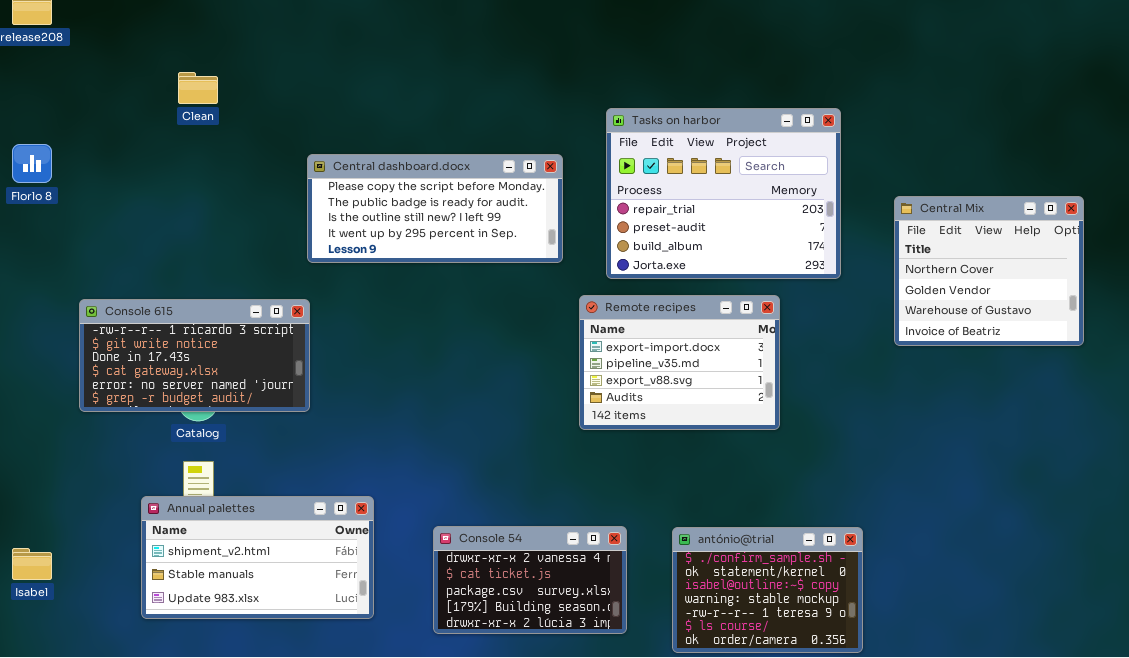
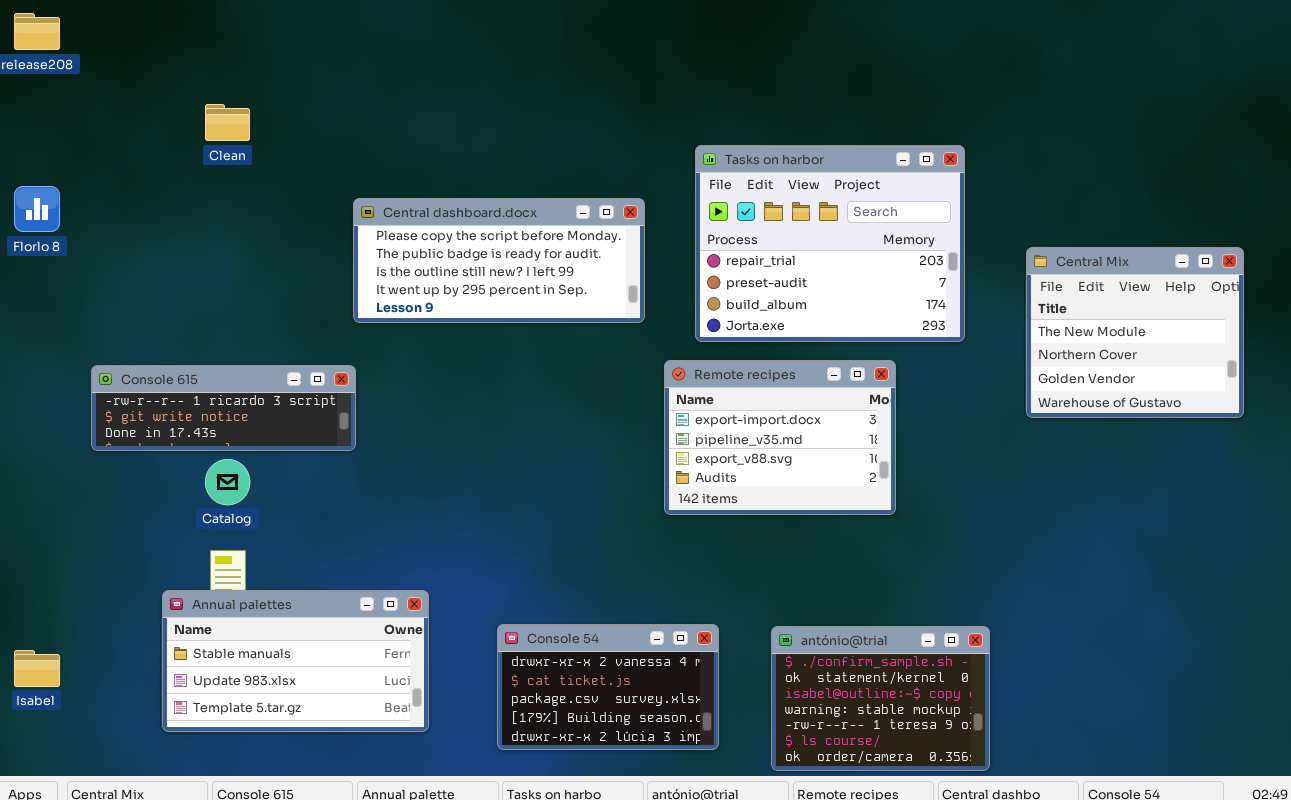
Central Mix: [894,196,1084,346] -> [1026,247,1244,418], scrolled up 1 row
Console 615: [79,299,310,412] -> [91,365,356,451], resized
Annual palettes: [141,496,374,619] -> [162,590,429,732], scrolled down 1 row

